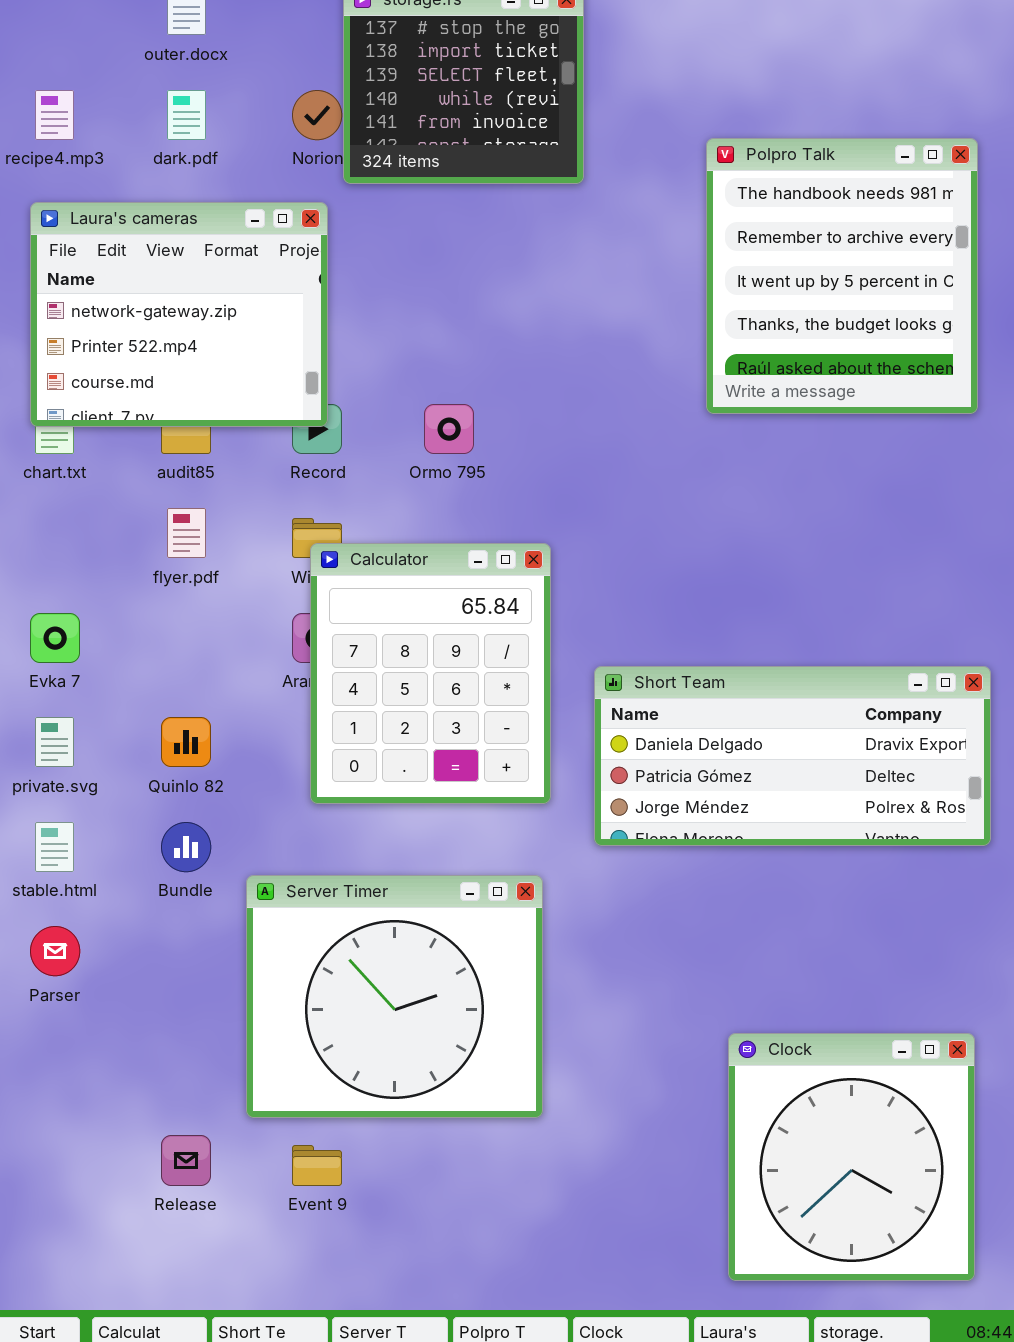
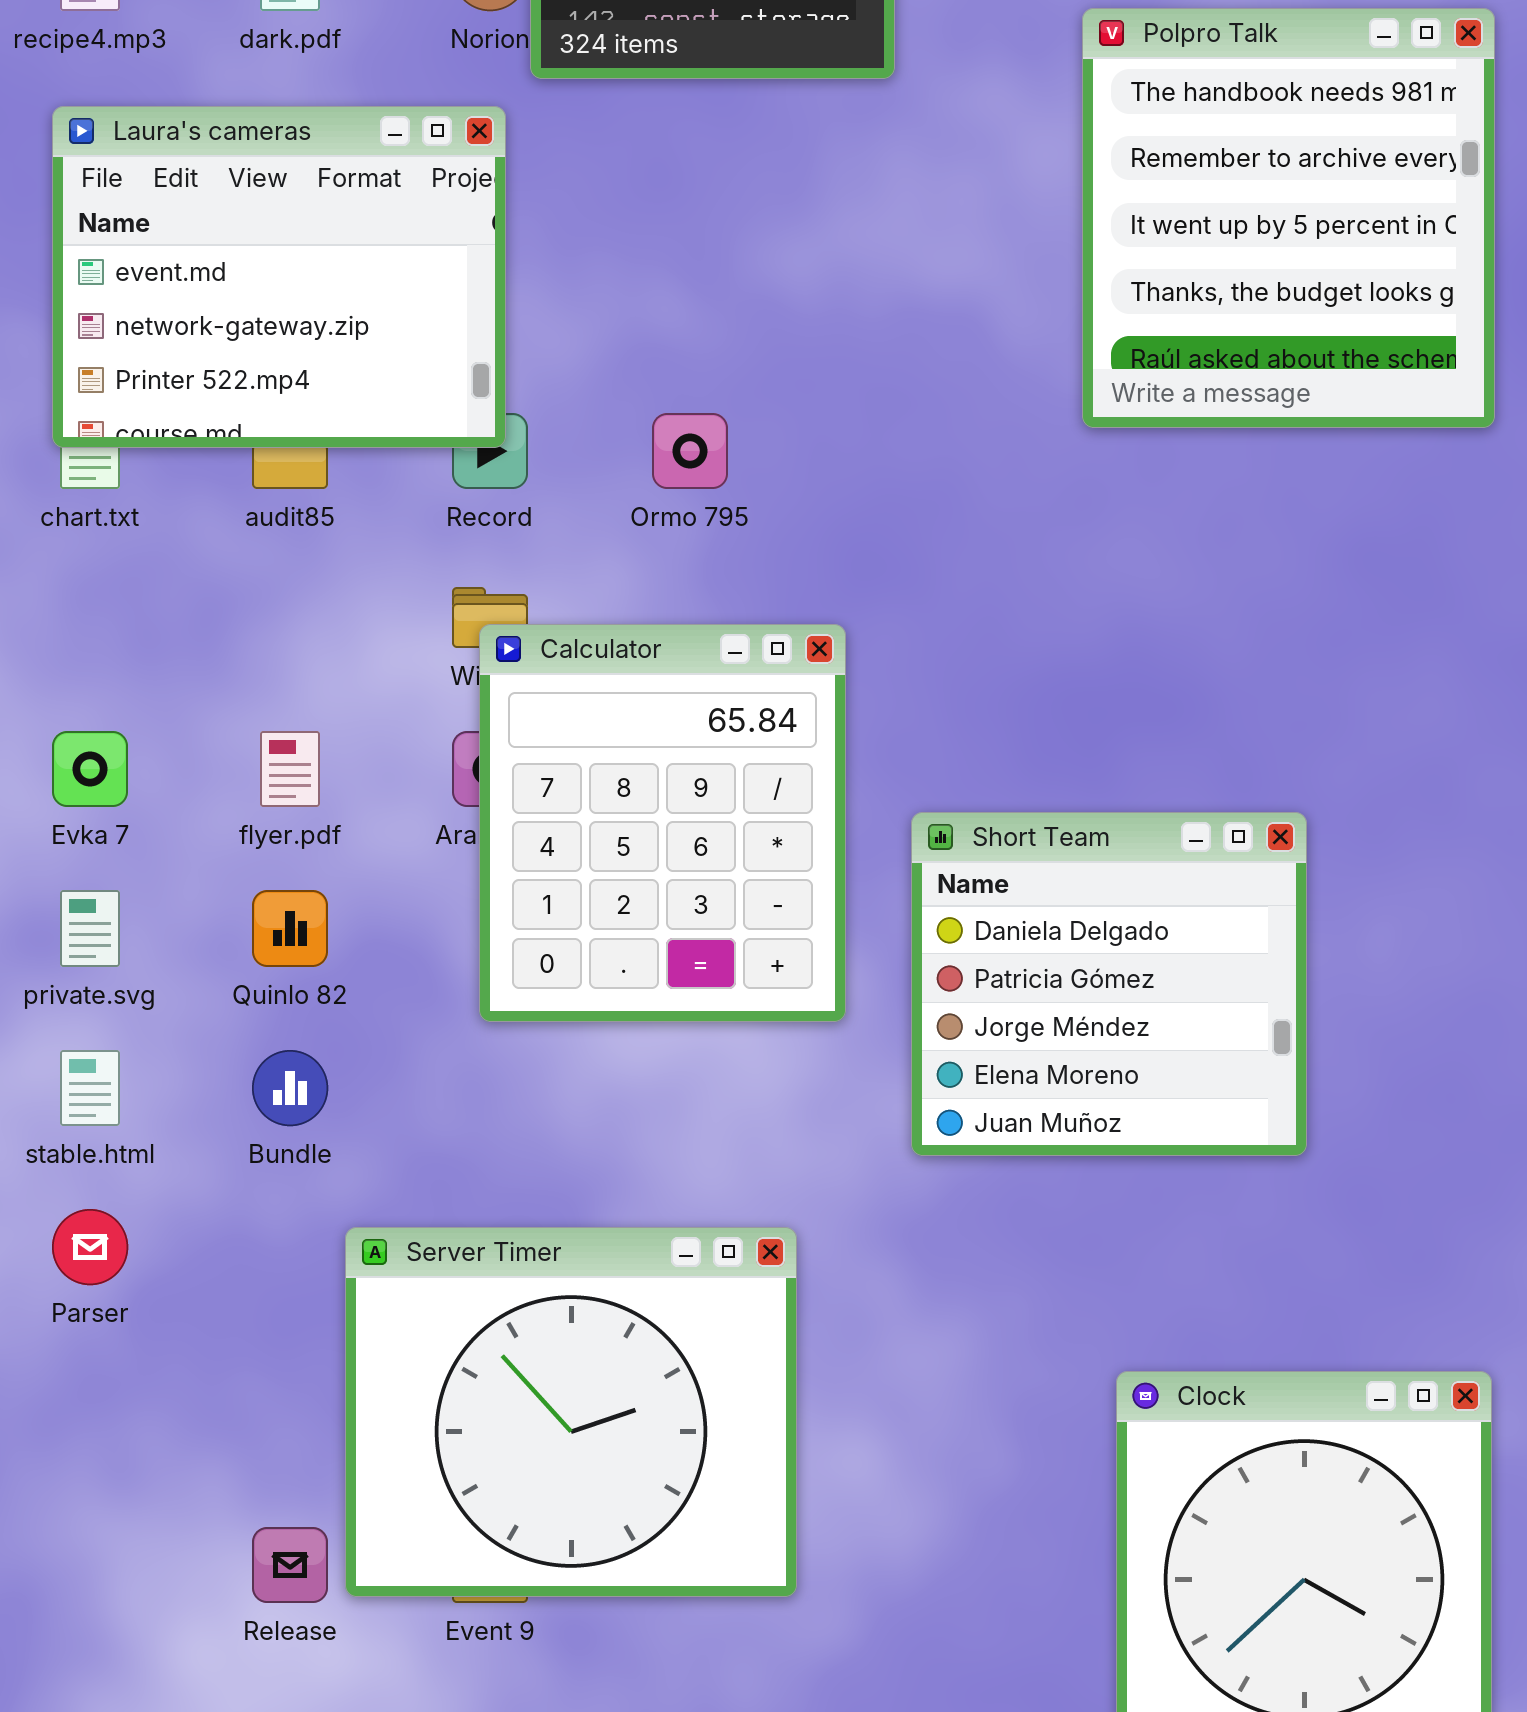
Laura's cameras: [30,202,328,427] -> [52,106,506,448], scrolled up 1 row
flyer.pdf: [167,508,206,558] -> [260,731,320,807], moved
Short Team: [594,666,991,846] -> [911,812,1307,1156], resized
Server Timer: [246,875,543,1118] -> [345,1227,797,1597], moved

